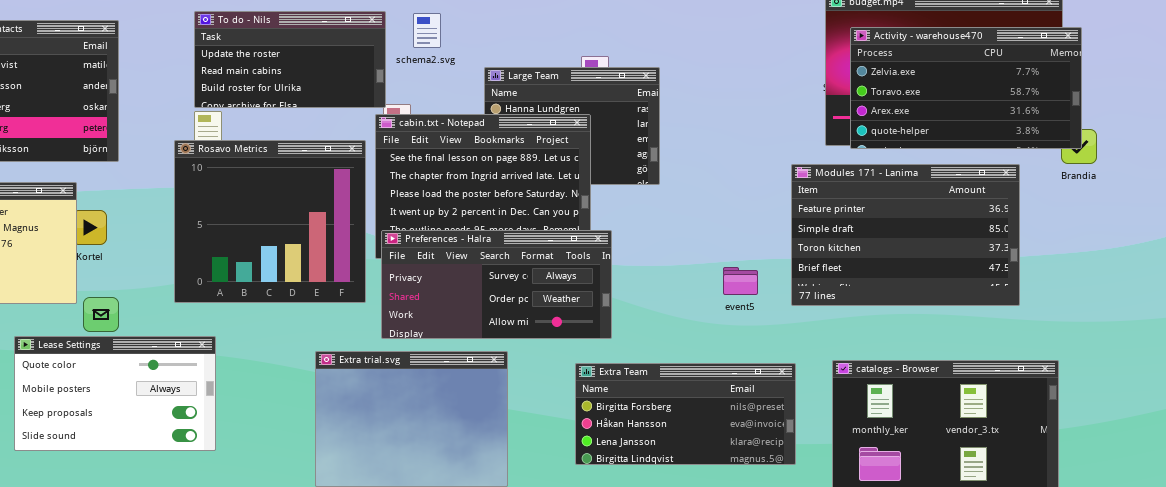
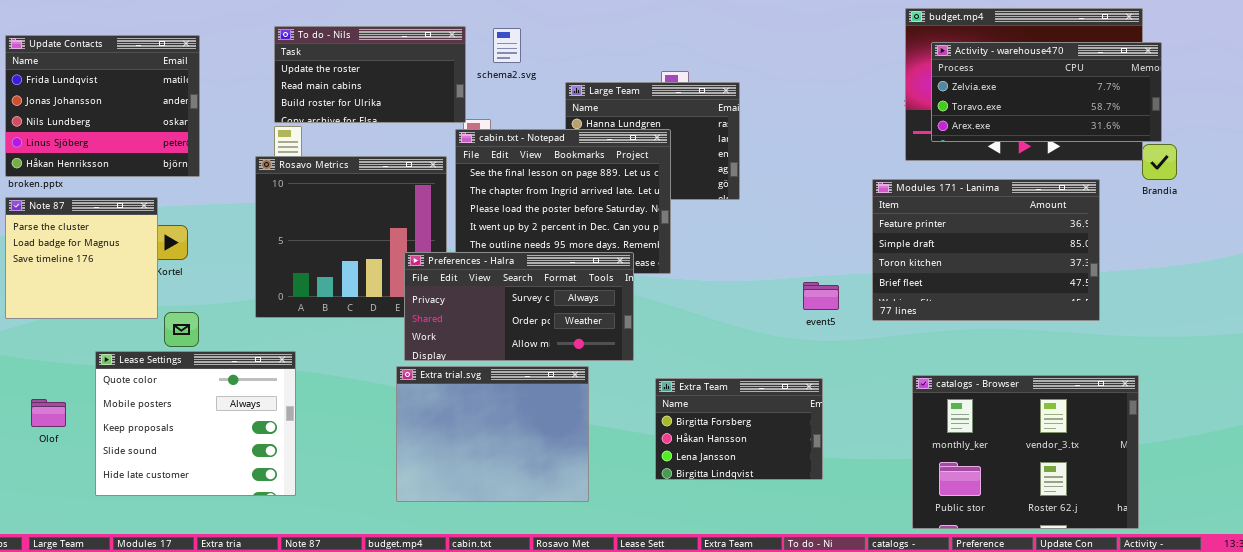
Activity - warehouse470: [850,27,1082,149] -> [931,42,1162,142], resized
Preferences - Halra: [381,230,612,339] -> [404,252,634,361], moved
Lease Settings: [14,336,216,451] -> [95,351,296,496], resized
Extra Team: [575,363,796,465] -> [655,378,823,480], resized

